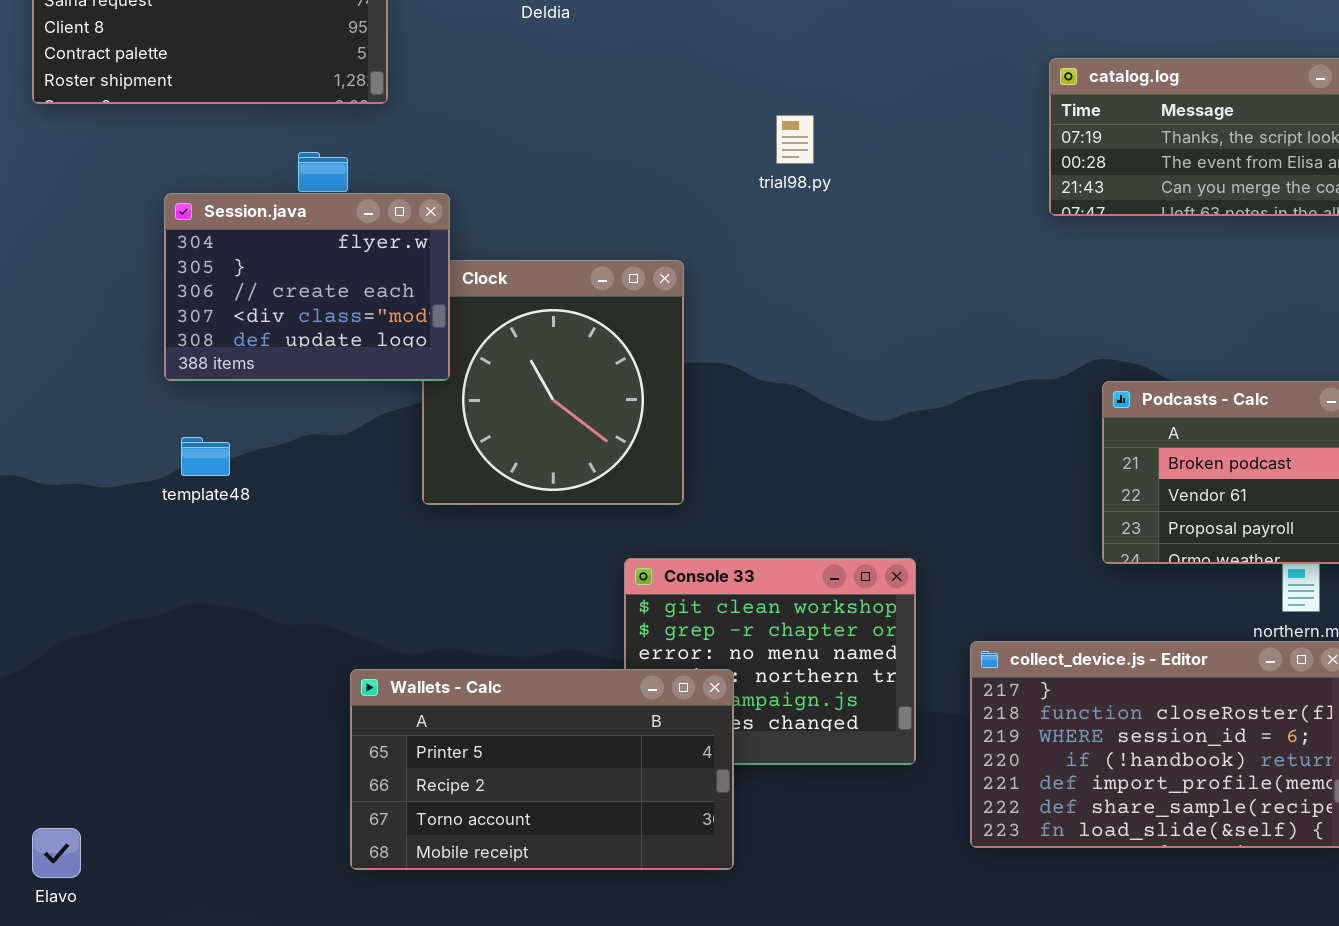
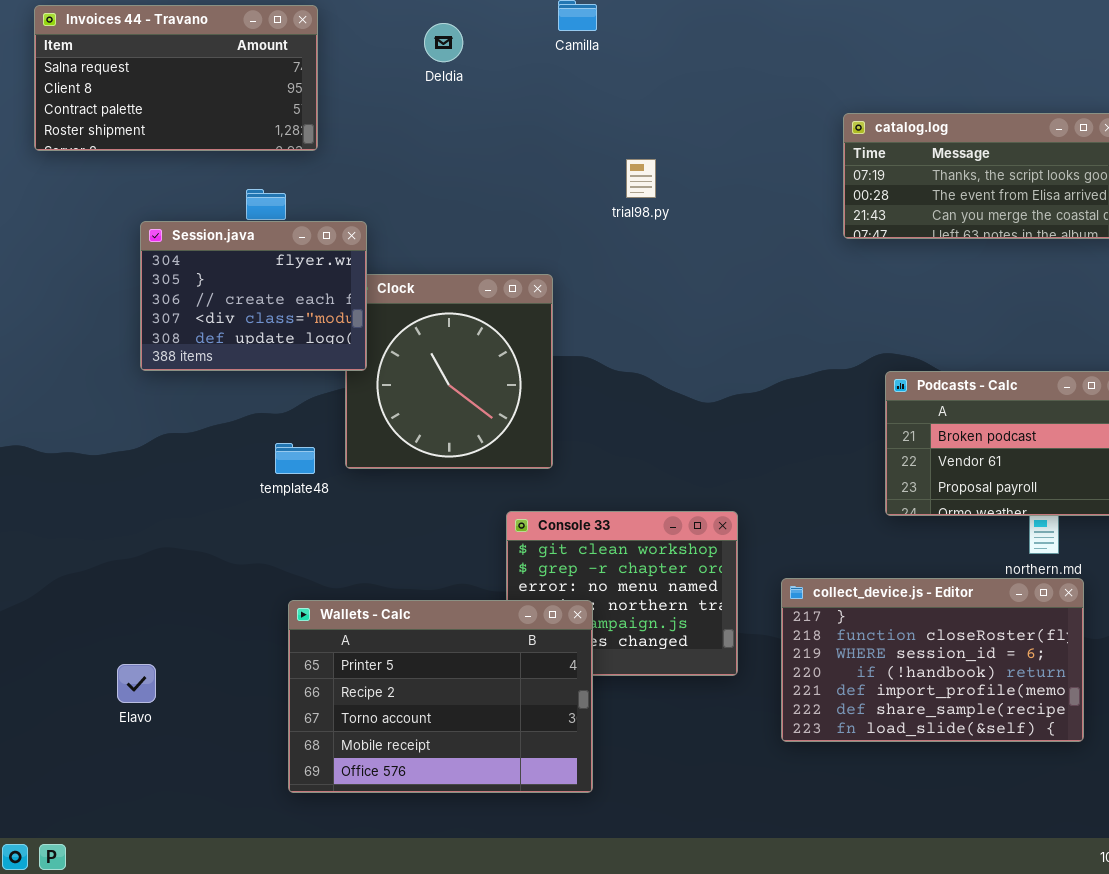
template48: [181,437,230,476] -> [275,443,315,474], moved
Wallets - Calc: [350,669,734,870] -> [288,600,593,793], resized
Elavo: [32,828,81,878] -> [117,664,156,703], moved

